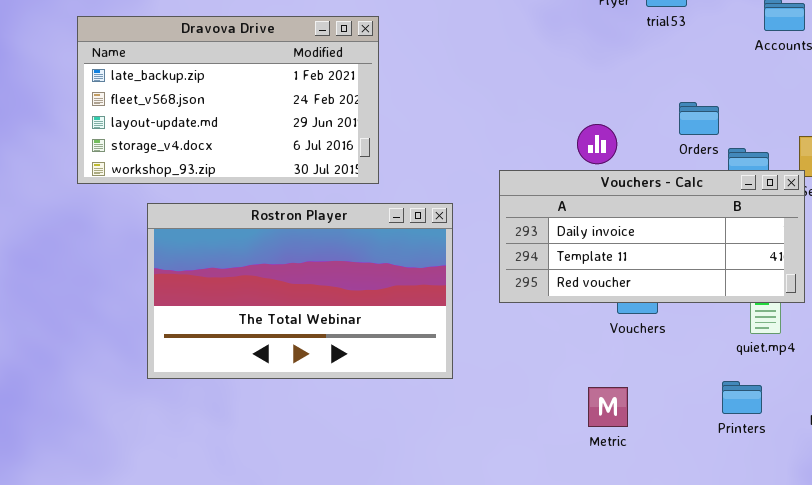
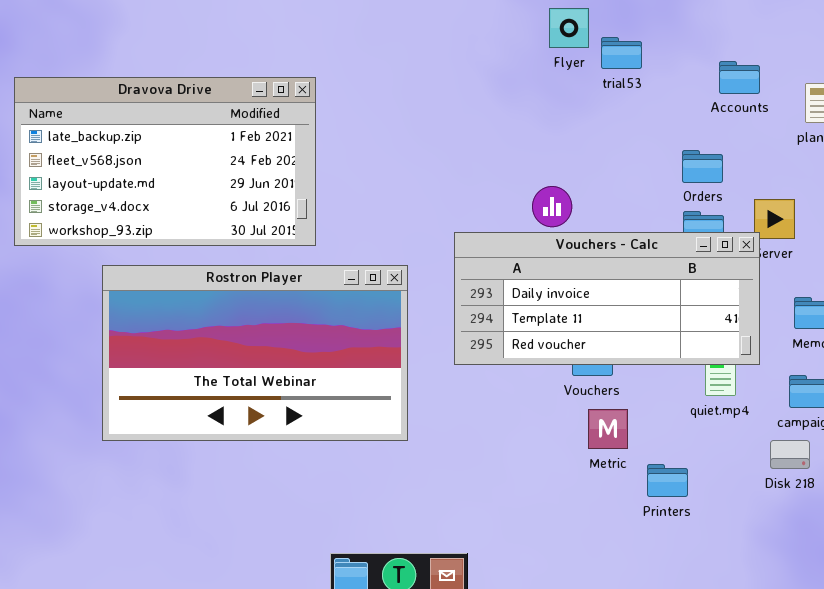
Dravova Drive: [77,16,379,184] -> [14,77,316,246], moved
Orders: [679,102,719,135] -> [682,150,723,183], moved
Printers: [722,381,762,414] -> [647,464,688,497], moved
Metric: [588,387,628,427] -> [588,409,628,449], moved

